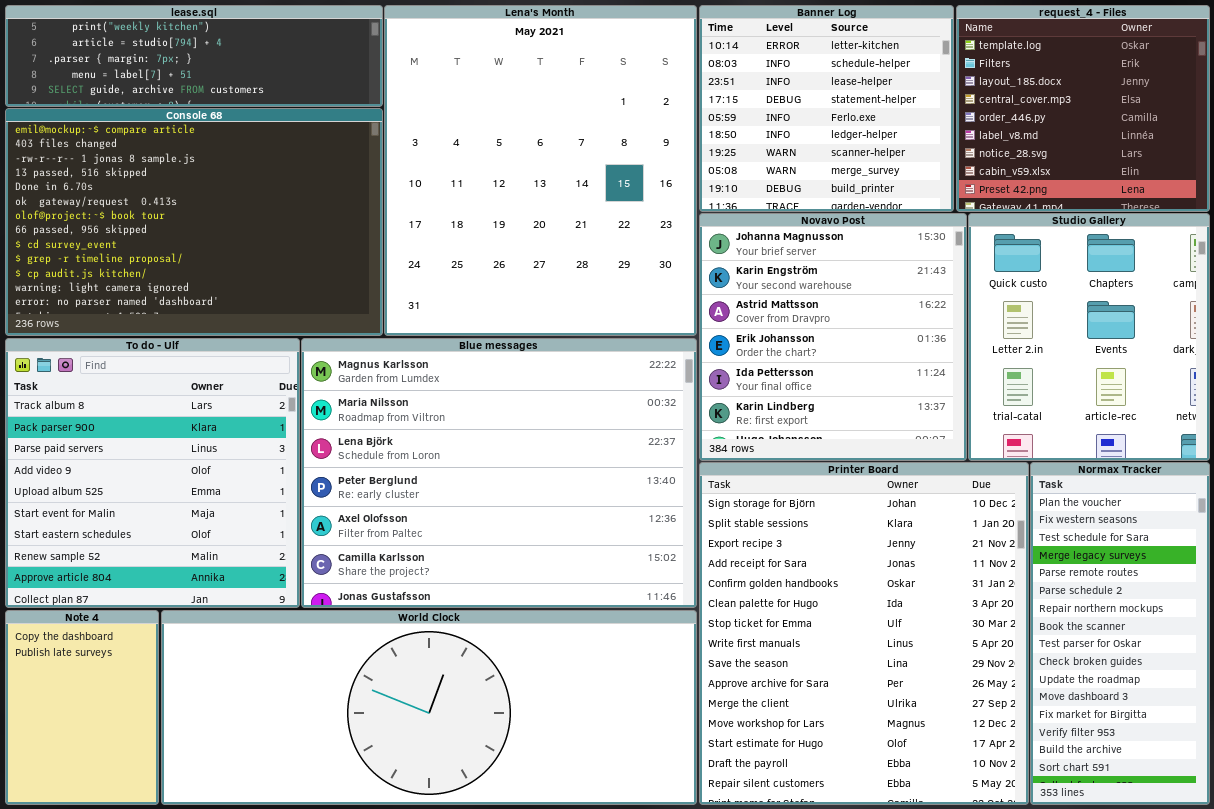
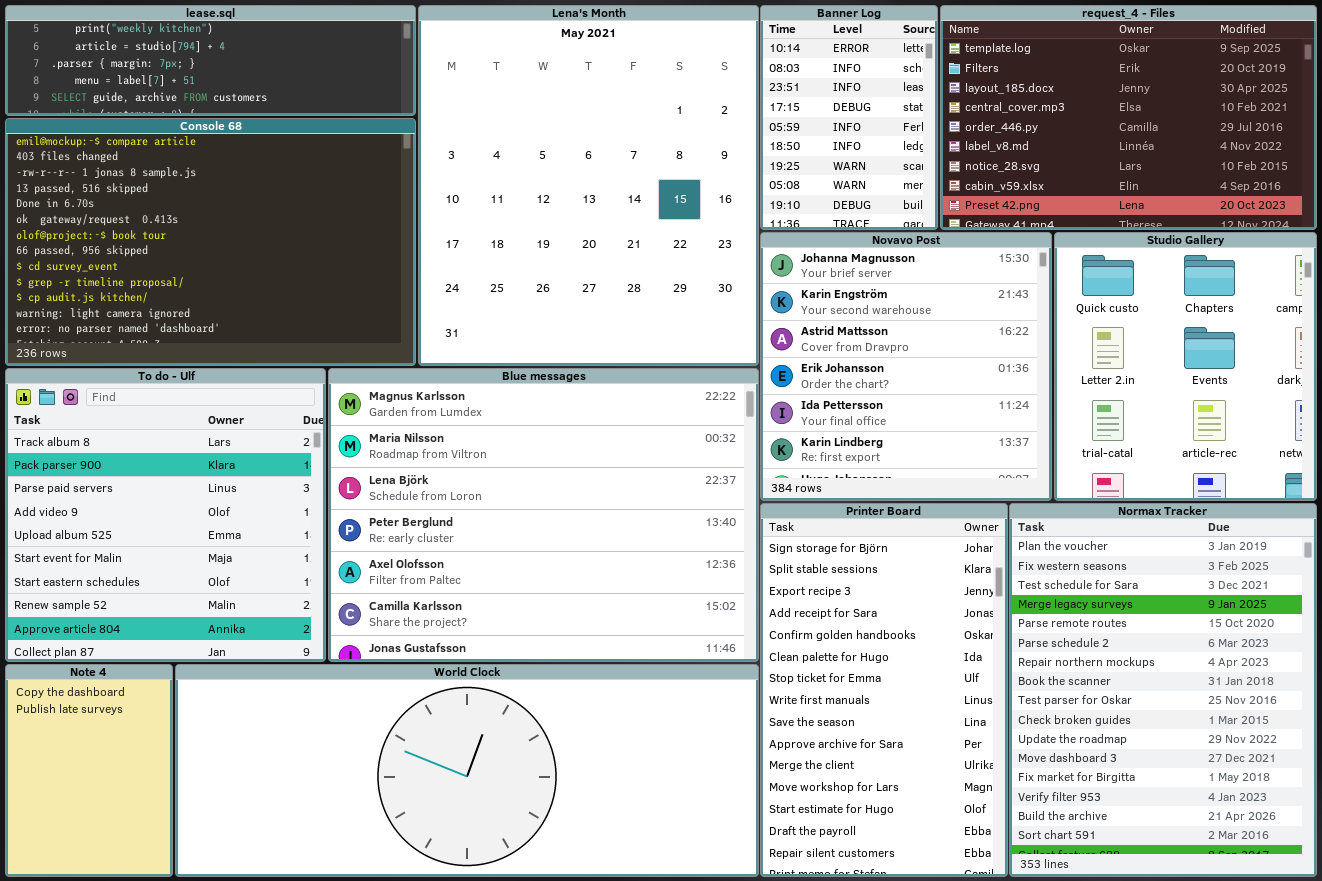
Banner Log: [699,5,954,212] -> [760,5,938,230], resized
request_4 - Files: [956,5,1210,212] -> [940,5,1317,230], resized
Printer Board: [699,462,1029,805] -> [760,503,1008,877], resized
Normax Tracker: [1030,462,1210,805] -> [1009,503,1317,877], resized

